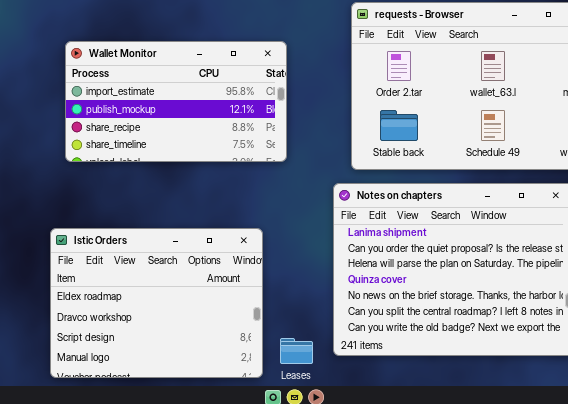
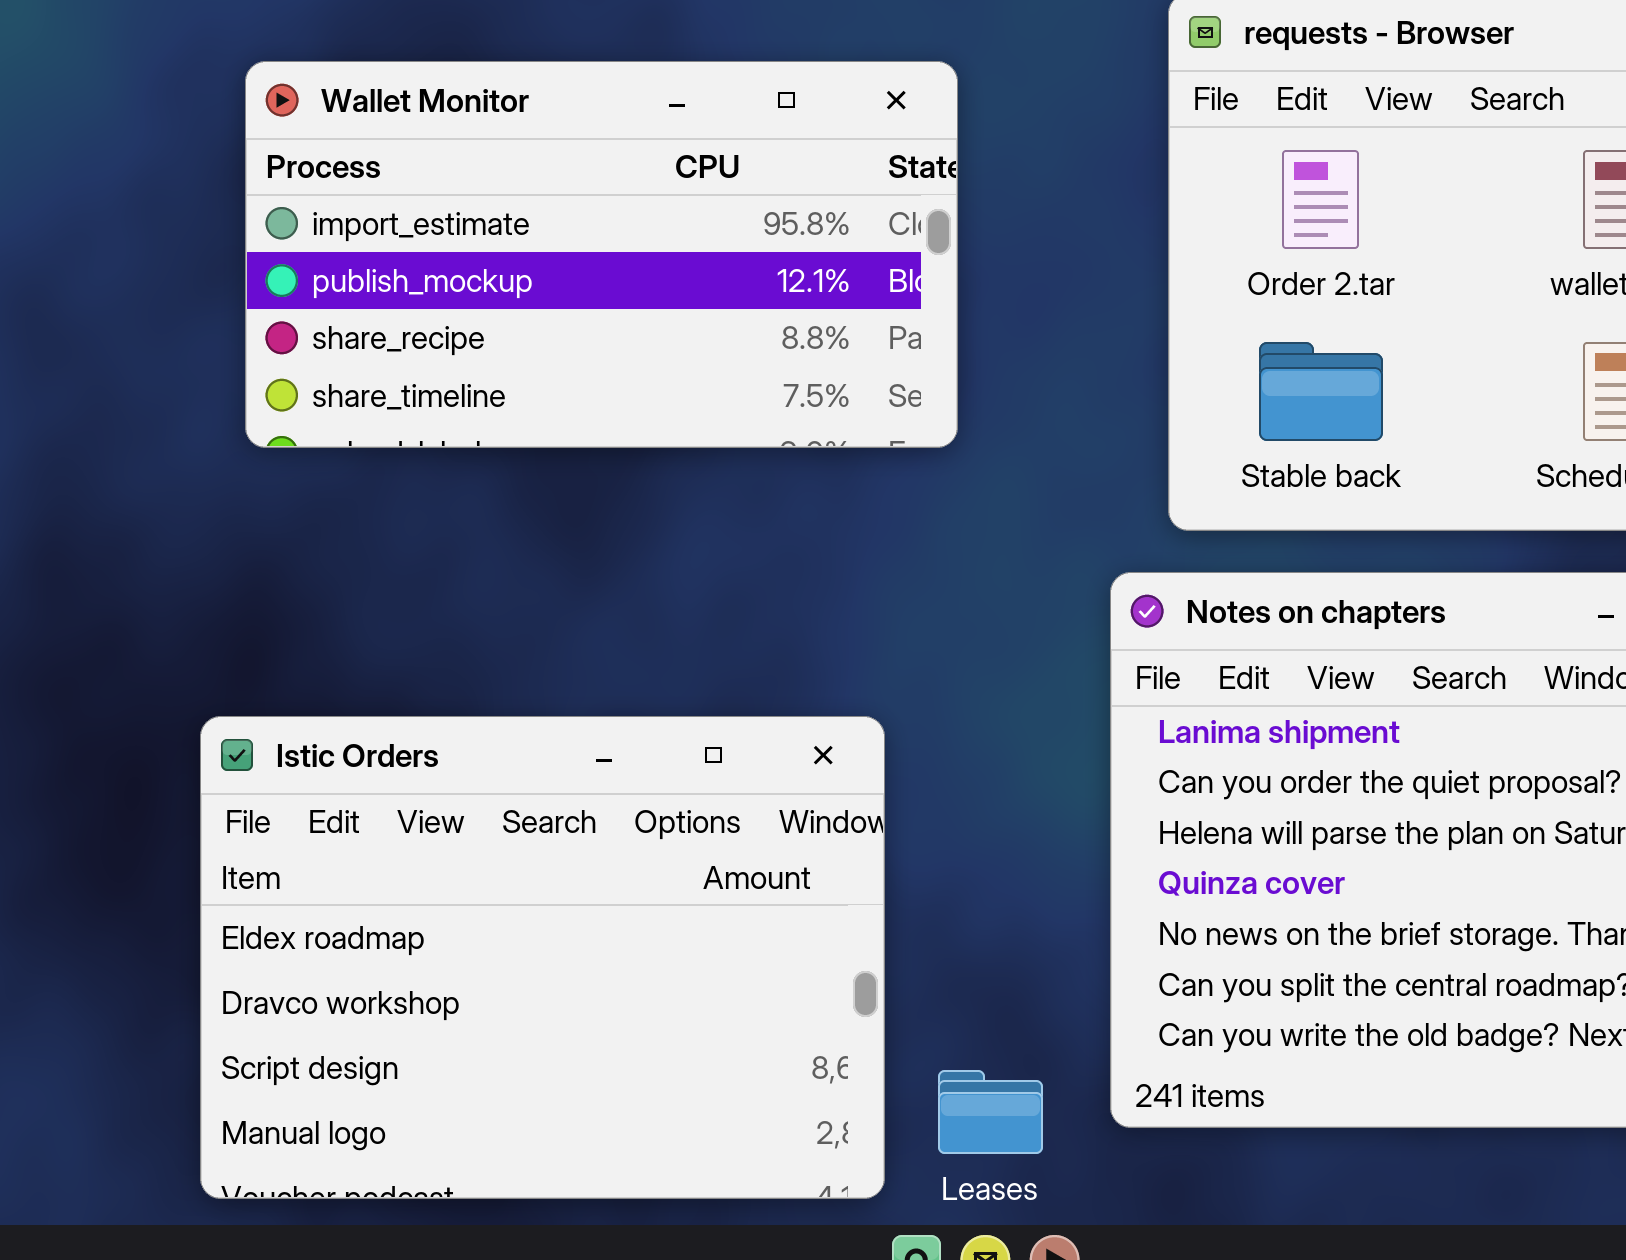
Wallet Monitor: [65,41,287,162] -> [245,61,958,448], moved

